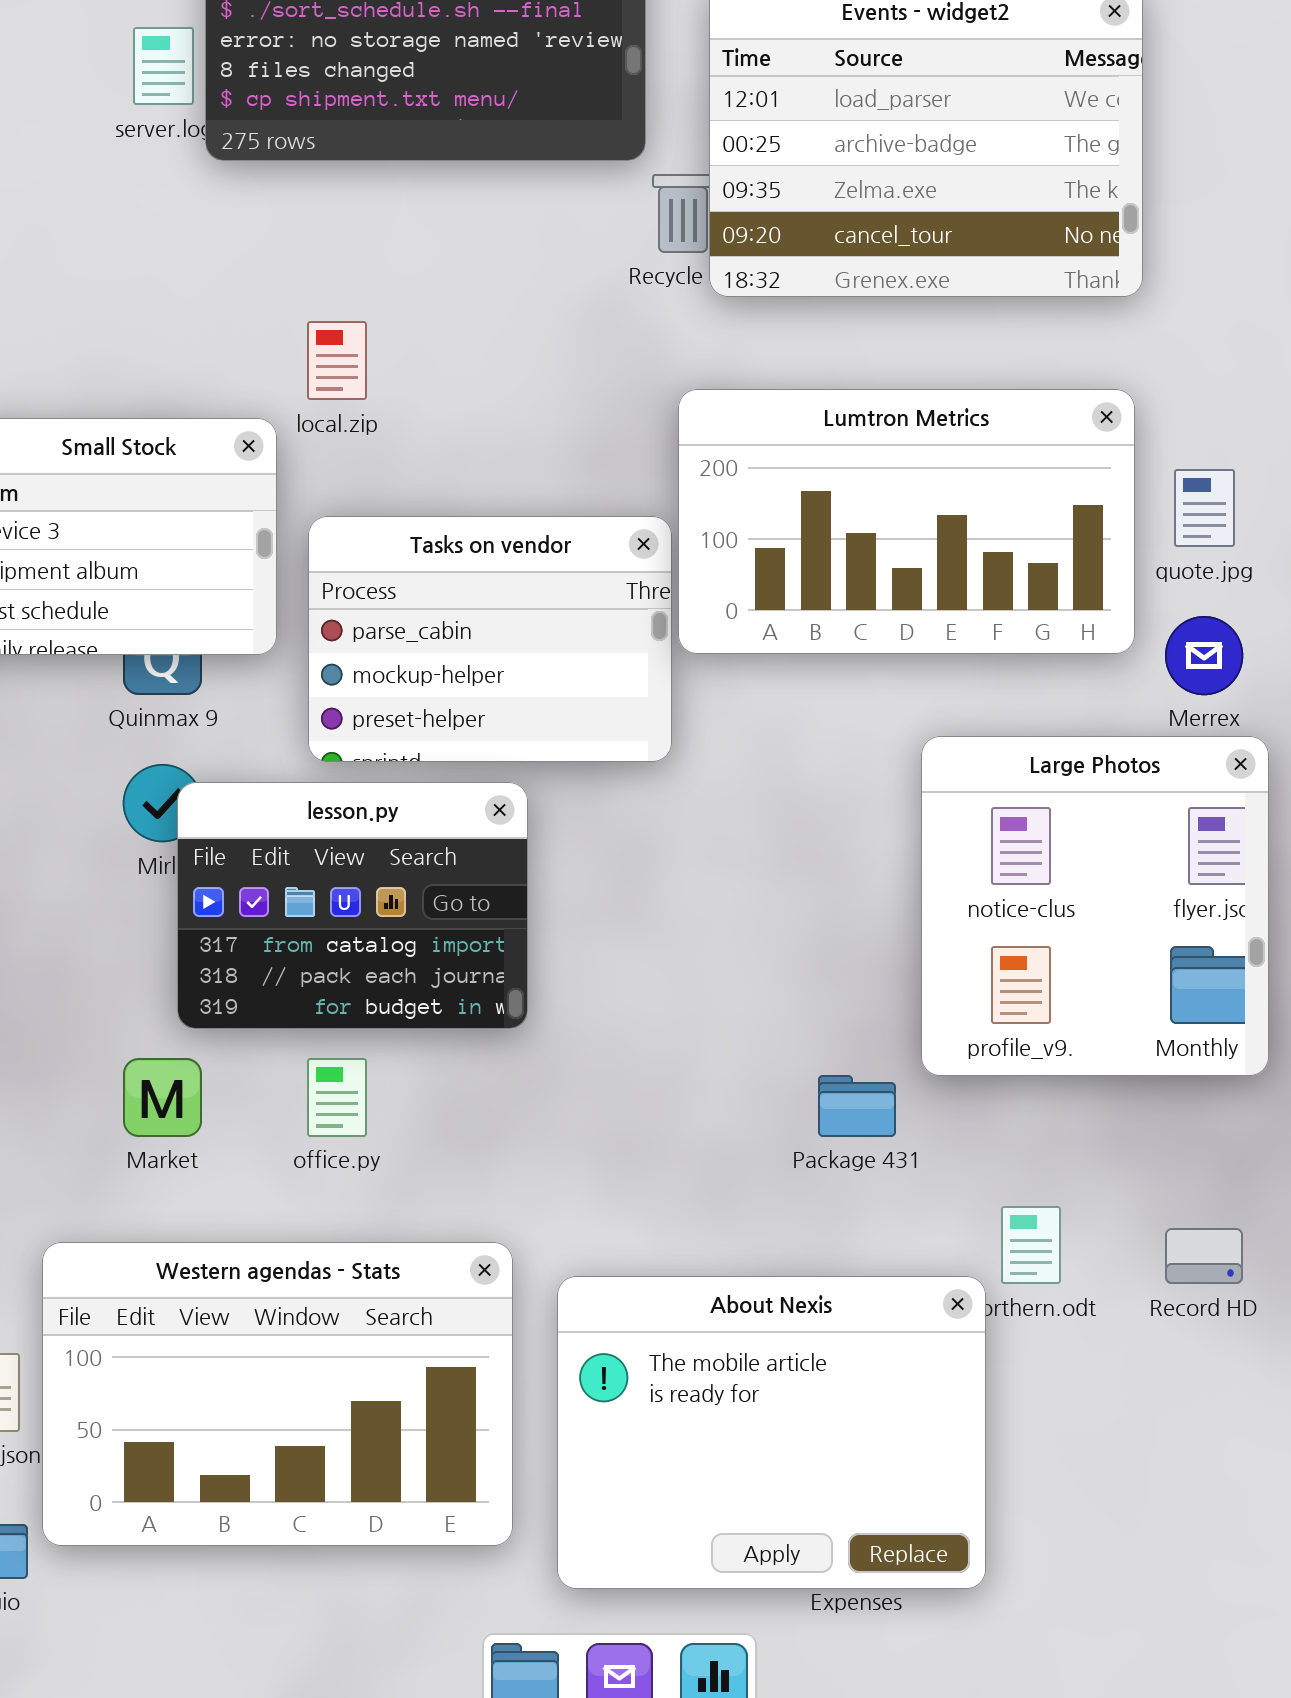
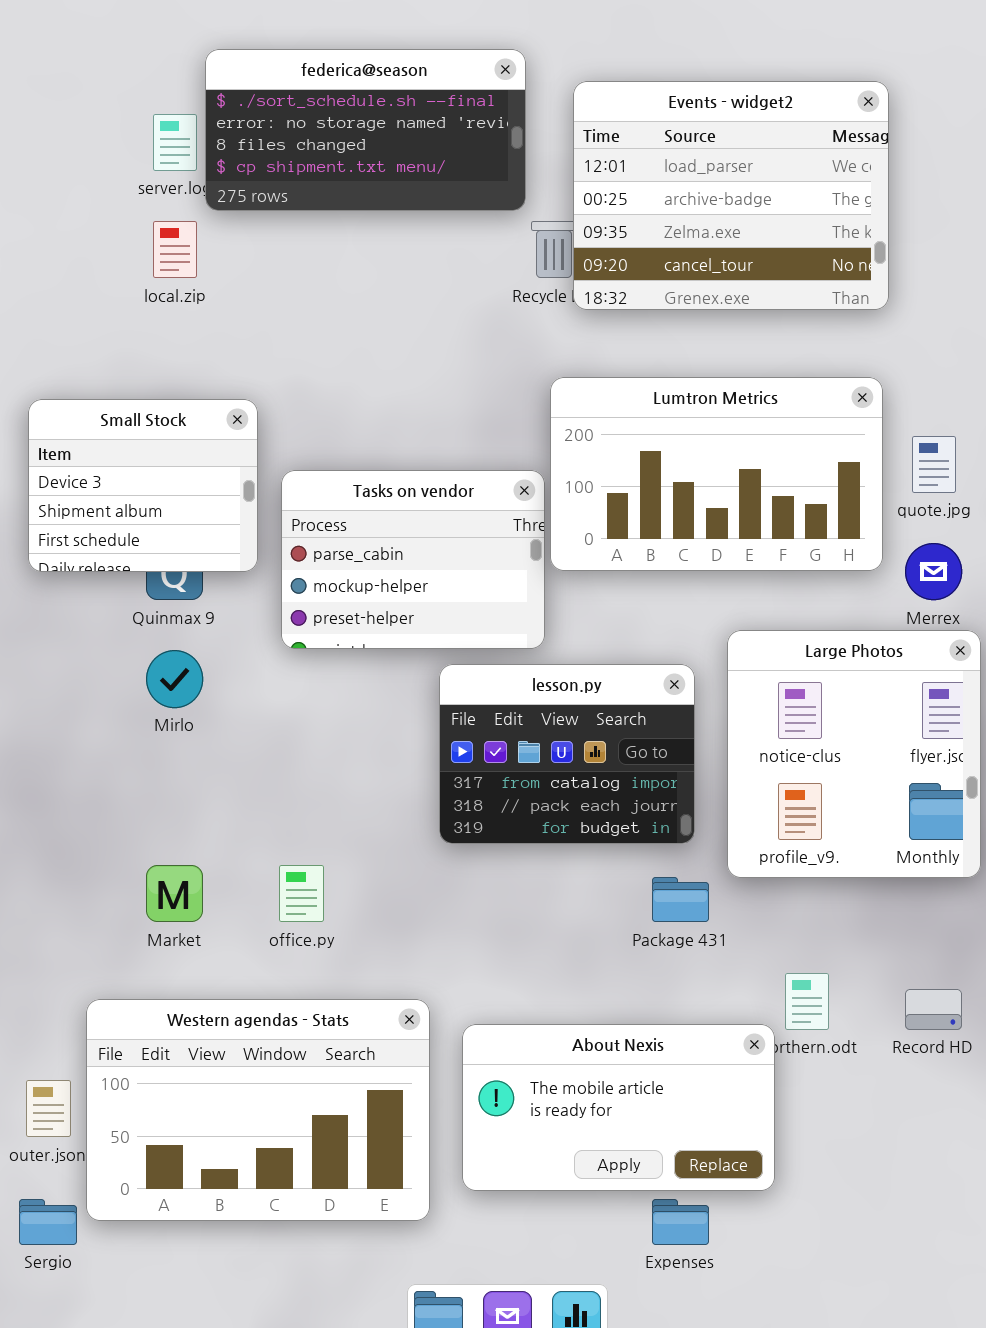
local.zip: [307,321,367,400] -> [153,221,197,278], moved
lesson.py: [177,782,528,1029] -> [439,664,695,844], moved
About Nexis: [557,1276,986,1589] -> [462,1024,775,1191], resized

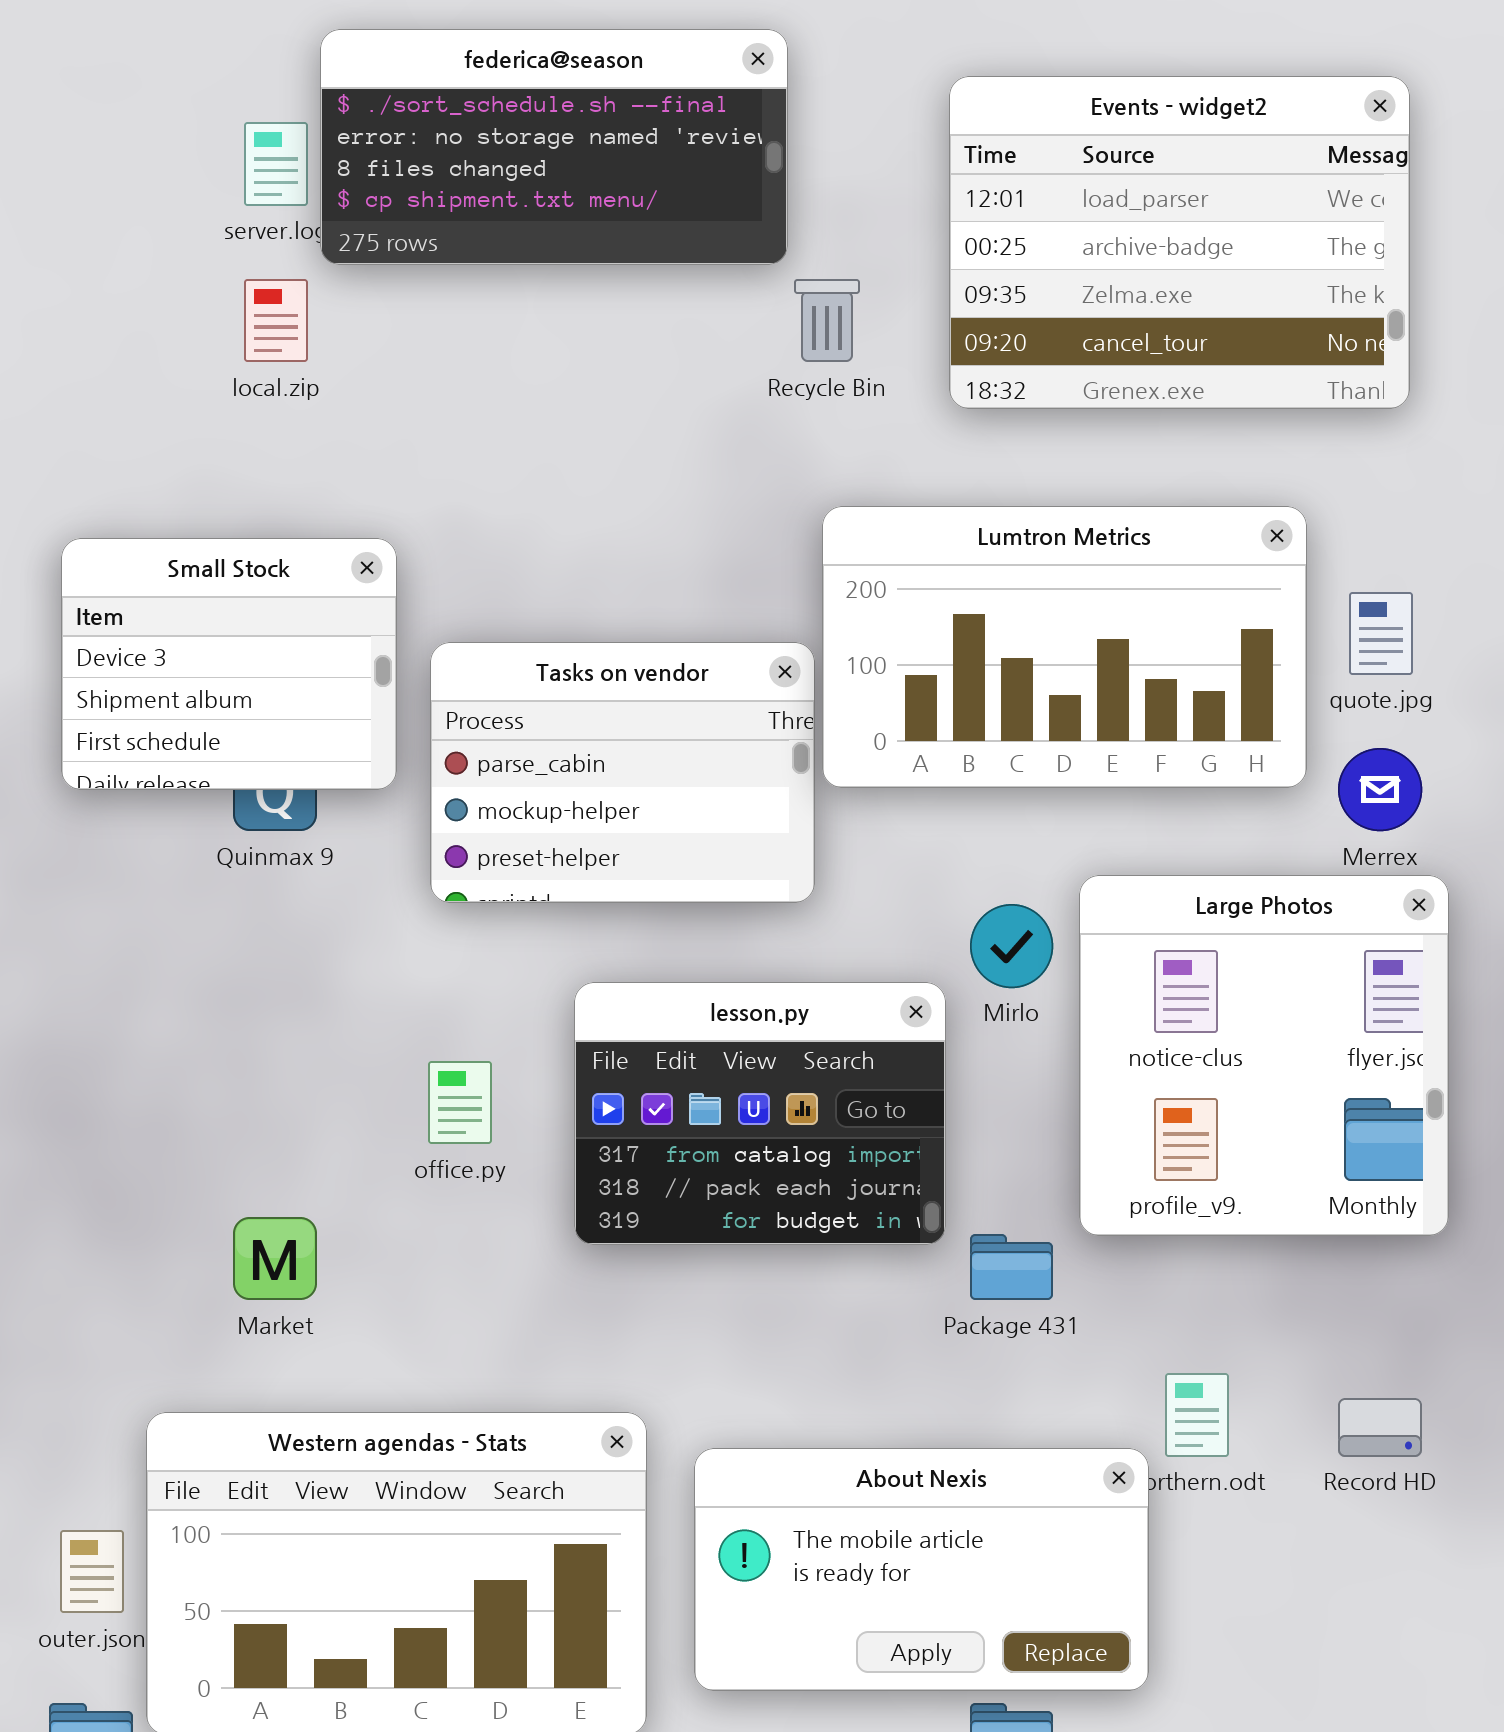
Events - widget2: [573,81,889,310] -> [949,76,1410,409], moved
Mirlo: [146,650,203,708] -> [970,904,1053,988], moved
lesson.py: [439,664,695,844] -> [574,982,946,1245], moved
office.py: [279,865,324,922] -> [428,1061,492,1144], moved

